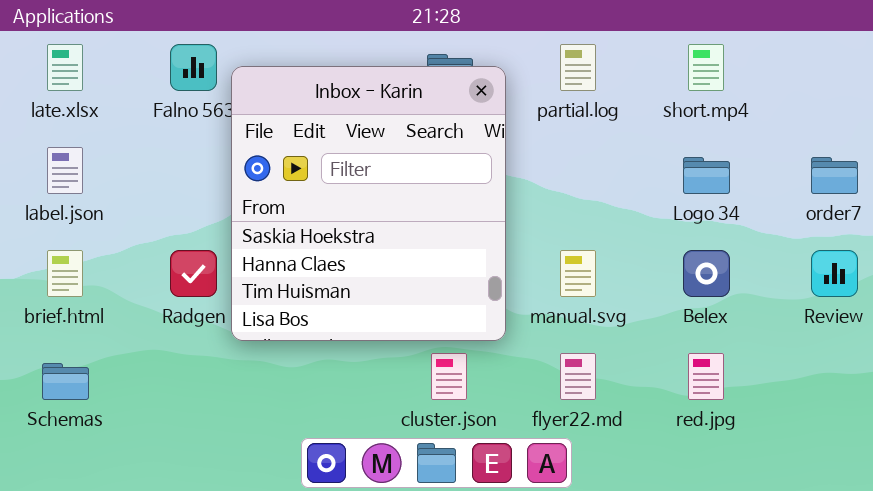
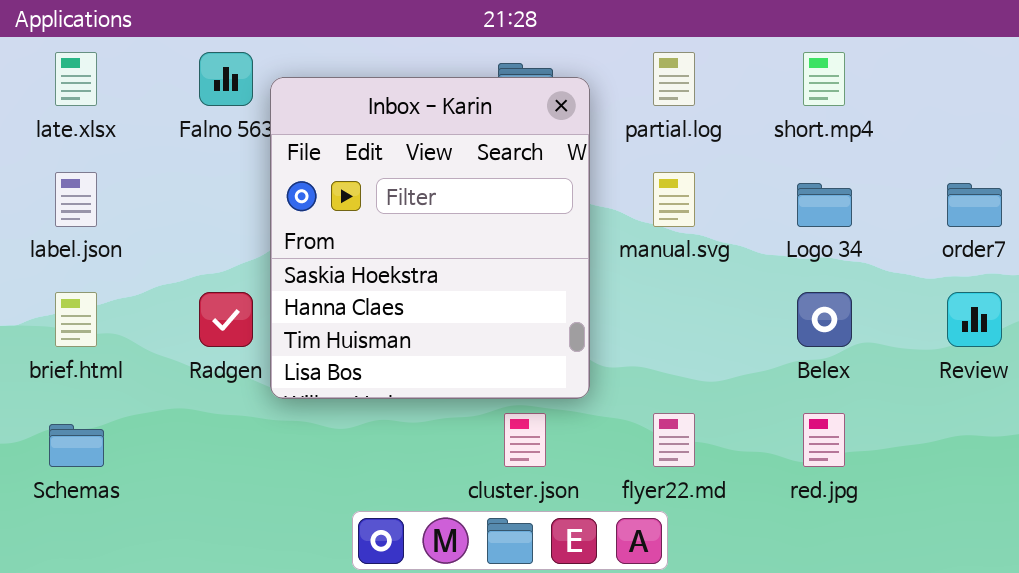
manual.svg: [560,250,596,297] -> [653,172,695,227], moved

